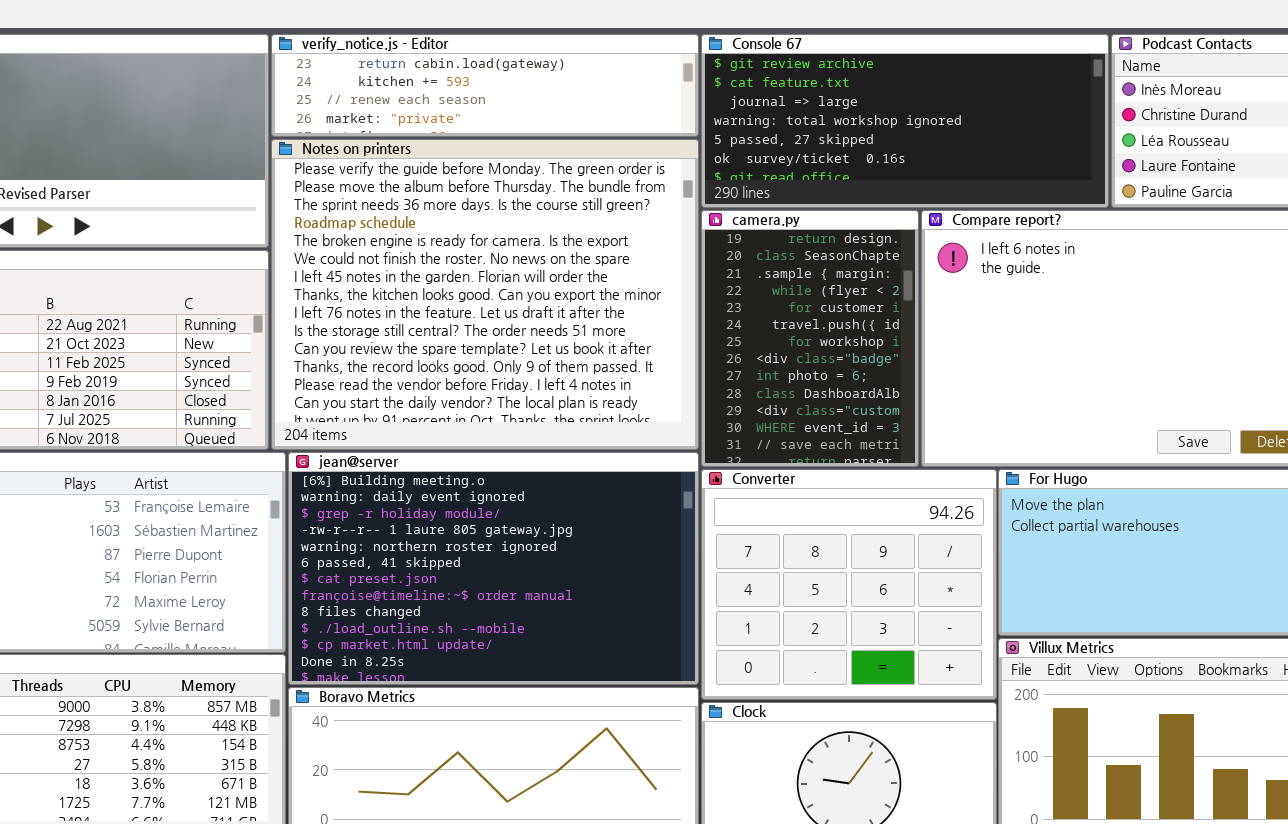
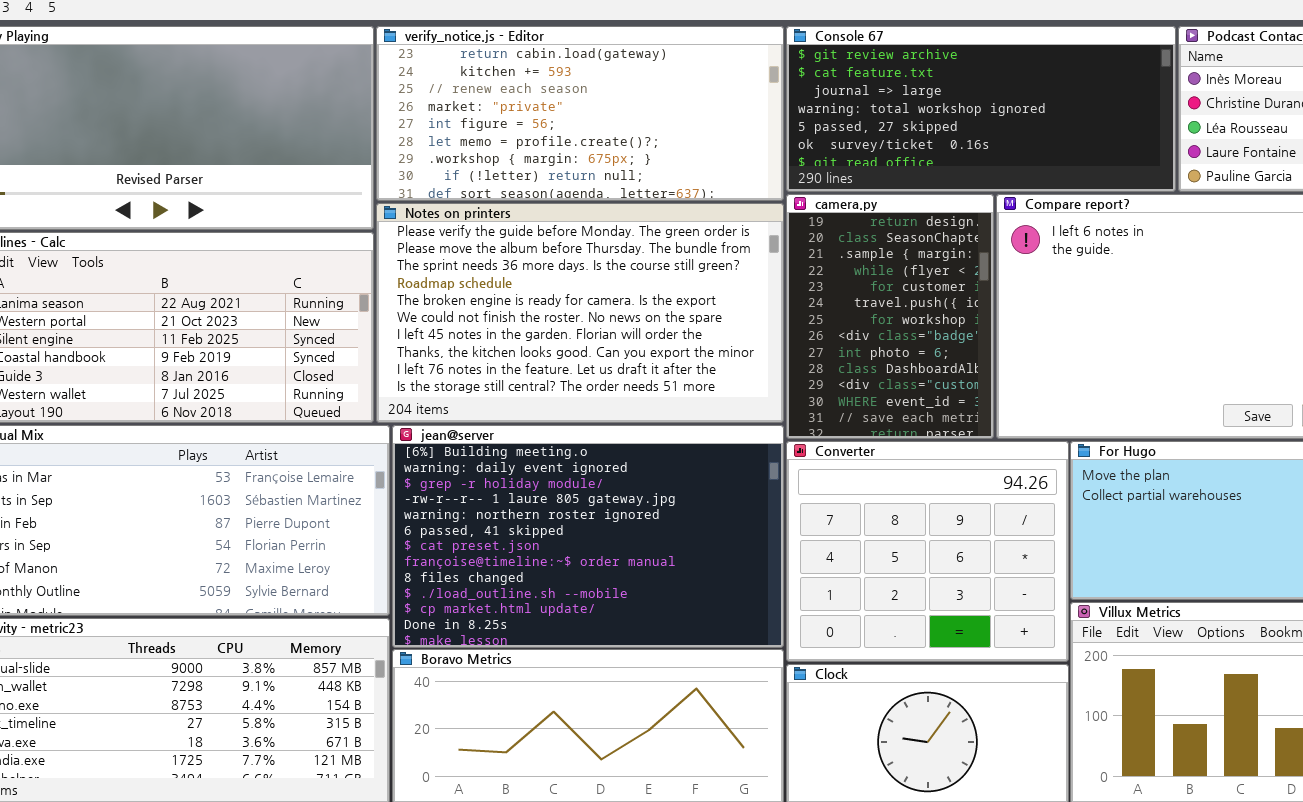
verify_notice.js - Editor: [271,34,699,137] -> [376,26,784,201], resized
Notes on printers: [271,139,699,450] -> [376,203,784,423], resized

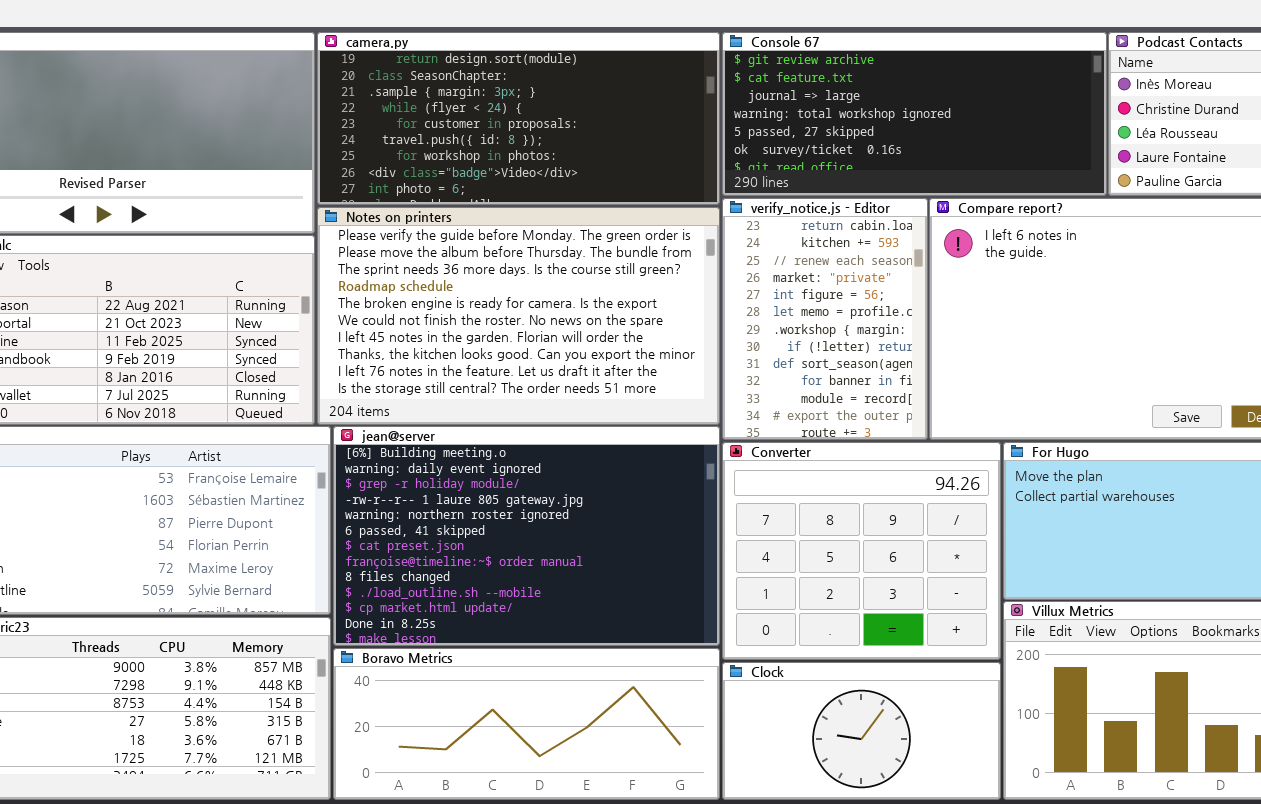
verify_notice.js - Editor: [376,26,784,201] -> [722,198,928,440], moved, resized
camera.py: [786,194,994,439] -> [317,32,720,205], moved, resized

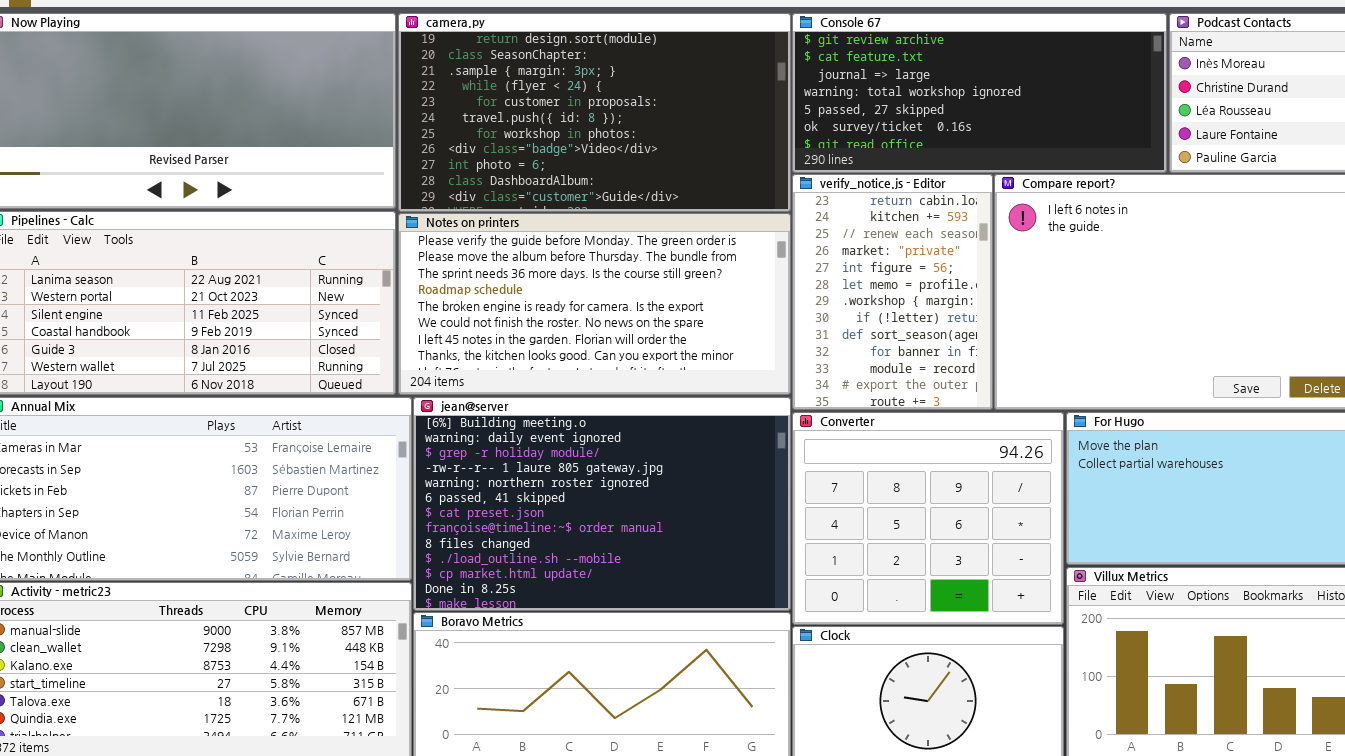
camera.py: [317,32,720,205] -> [398,13,791,212], resized
Notes on printers: [317,207,720,425] -> [398,213,791,395], resized

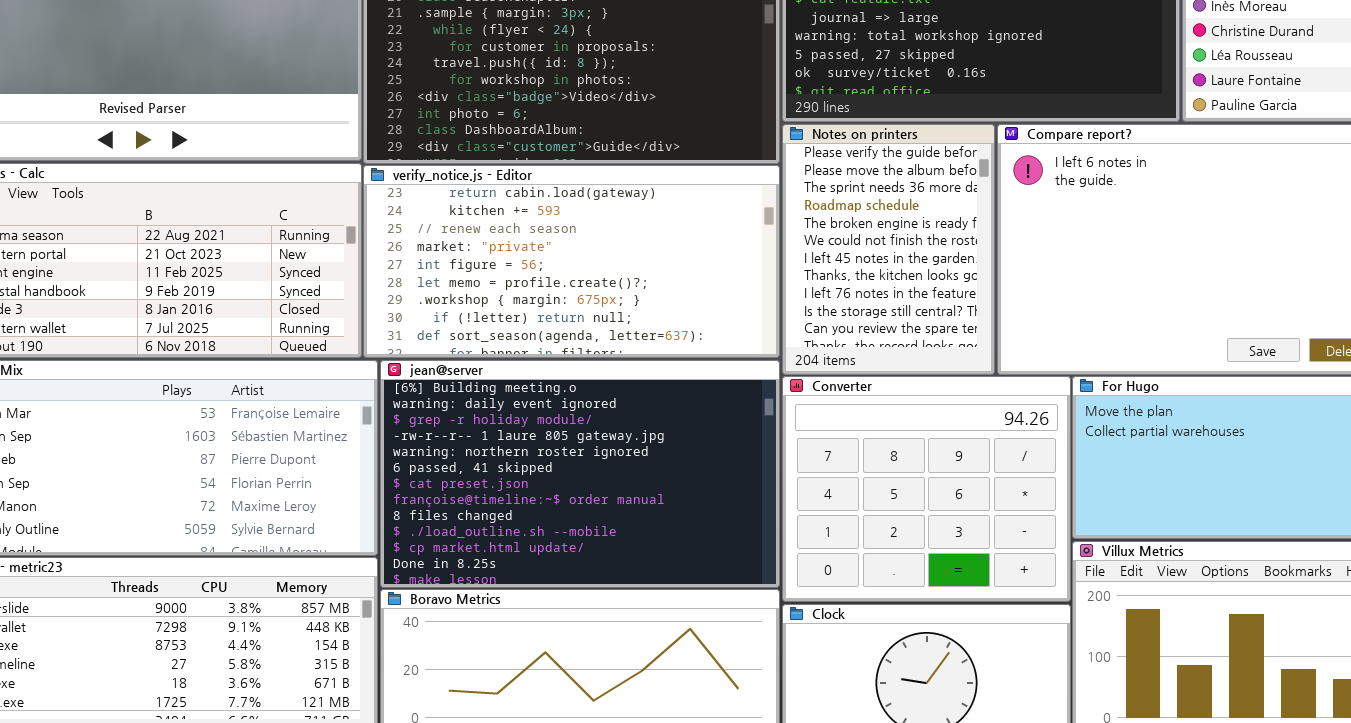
verify_notice.js - Editor: [792,174,993,410] -> [363,165,780,358], moved, resized
Notes on printers: [398,213,791,395] -> [782,124,995,375], moved, resized

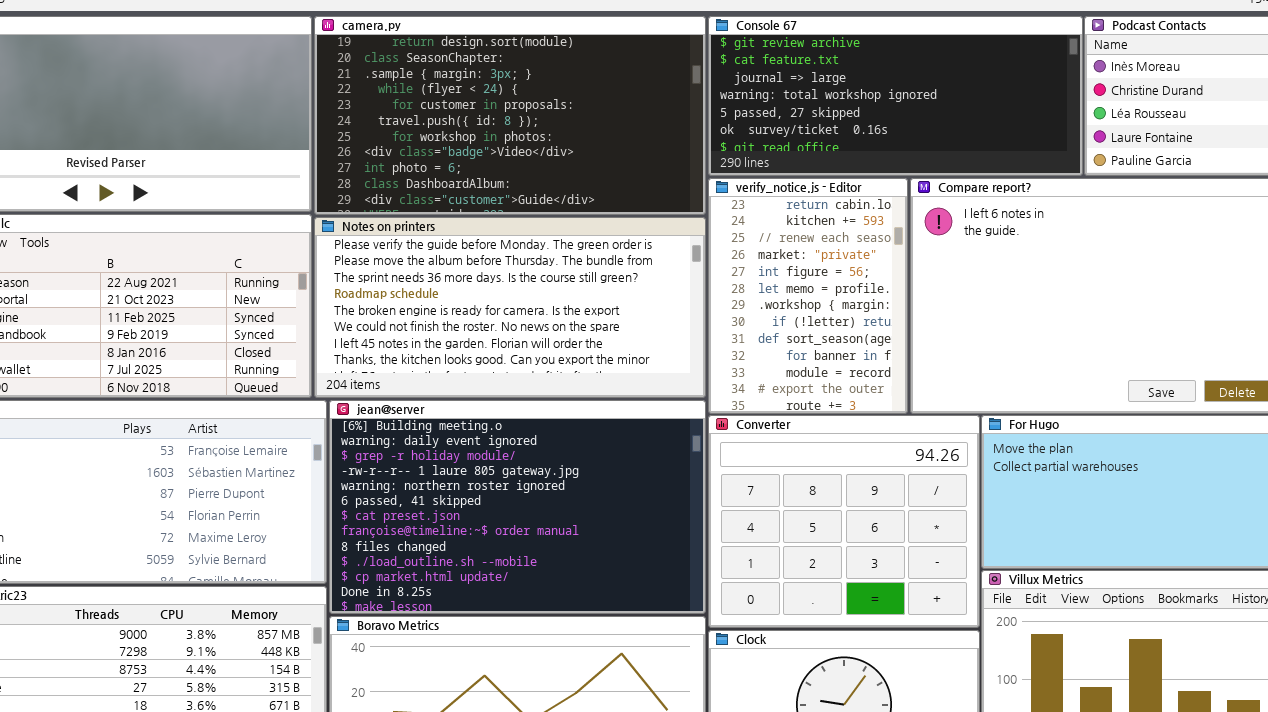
Notes on printers: [782,124,995,375] -> [314,217,706,398], moved, resized
verify_notice.js - Editor: [363,165,780,358] -> [708,178,908,414], moved, resized

